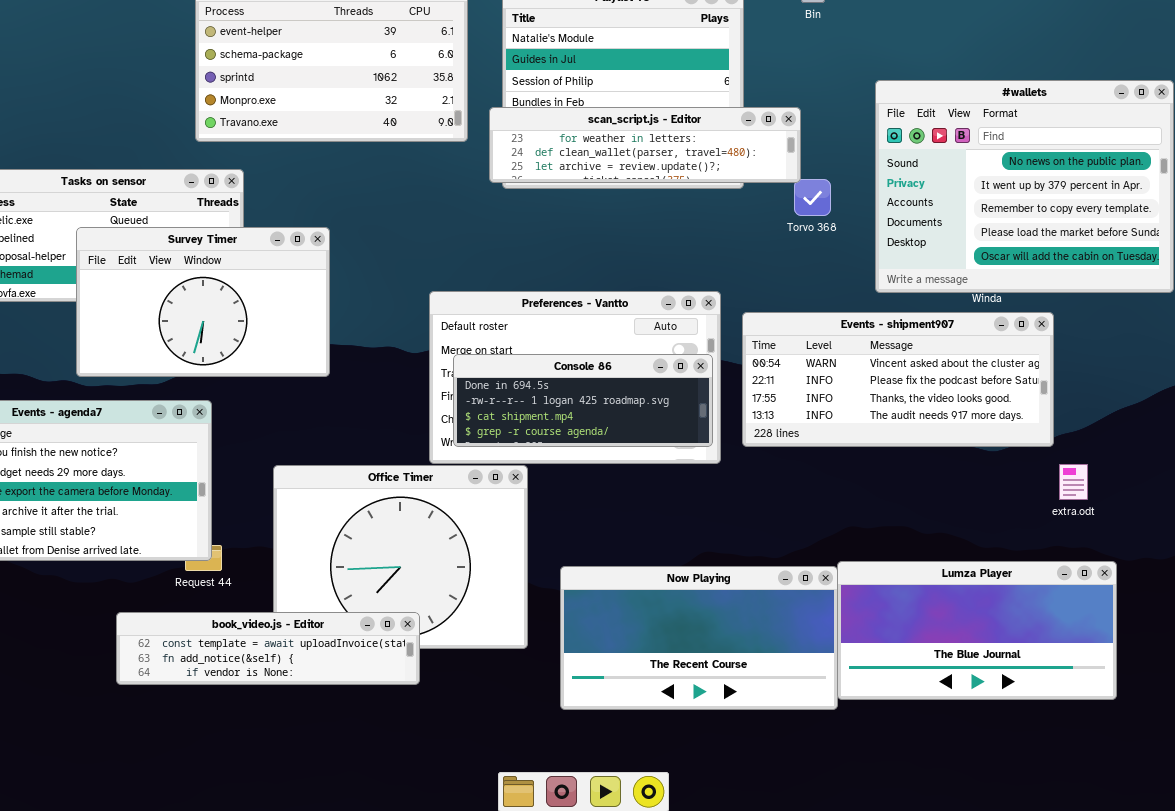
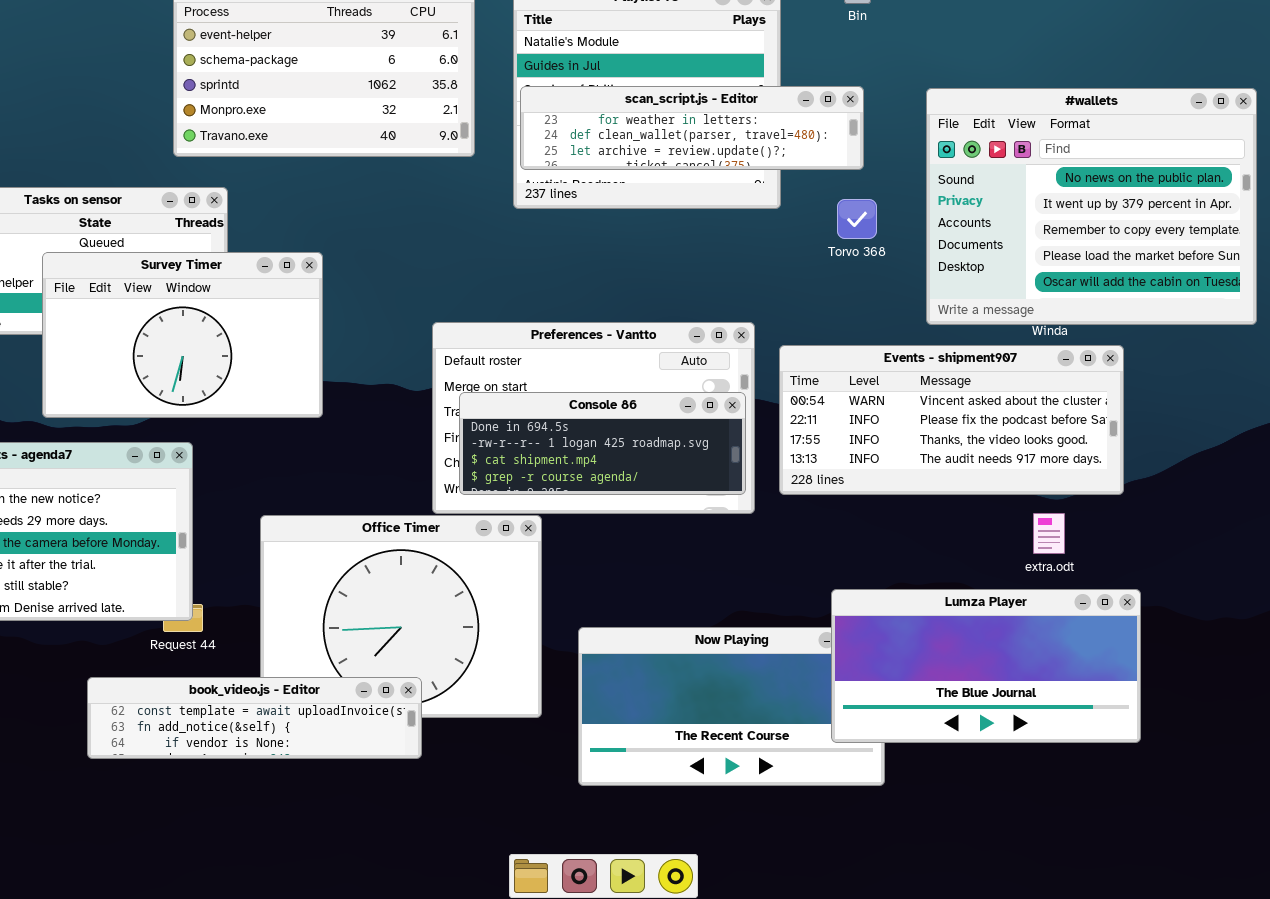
scan_script.js - Editor: [489,107,801,183] -> [520,86,864,170], moved
extra.odt: [1059,464,1088,500] -> [1033,513,1065,554], moved
Lumza Player: [837,561,1117,700] -> [831,589,1141,743], moved

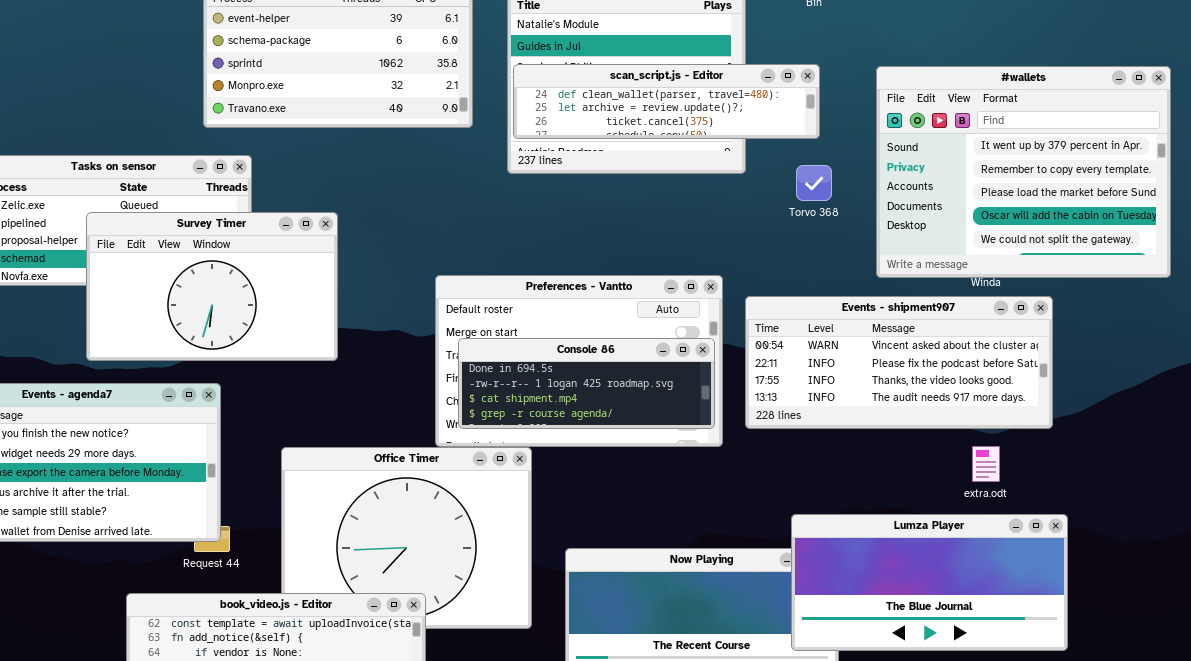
scan_script.js - Editor: [520,86,864,170] -> [513,64,820,139], scrolled down 1 row
#wallets: [926,88,1257,325] -> [876,66,1171,278], scrolled down 1 row

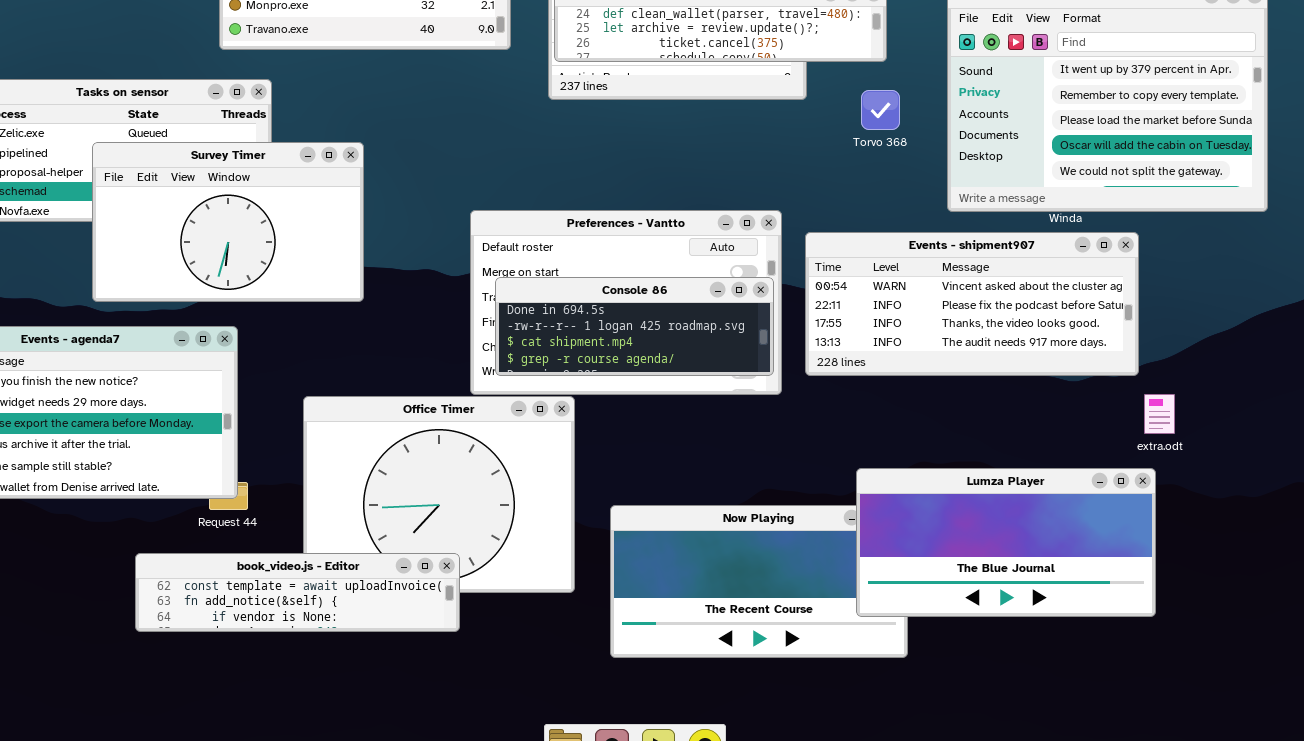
extra.odt: [972,446,1000,482] -> [1144,394,1175,434], moved

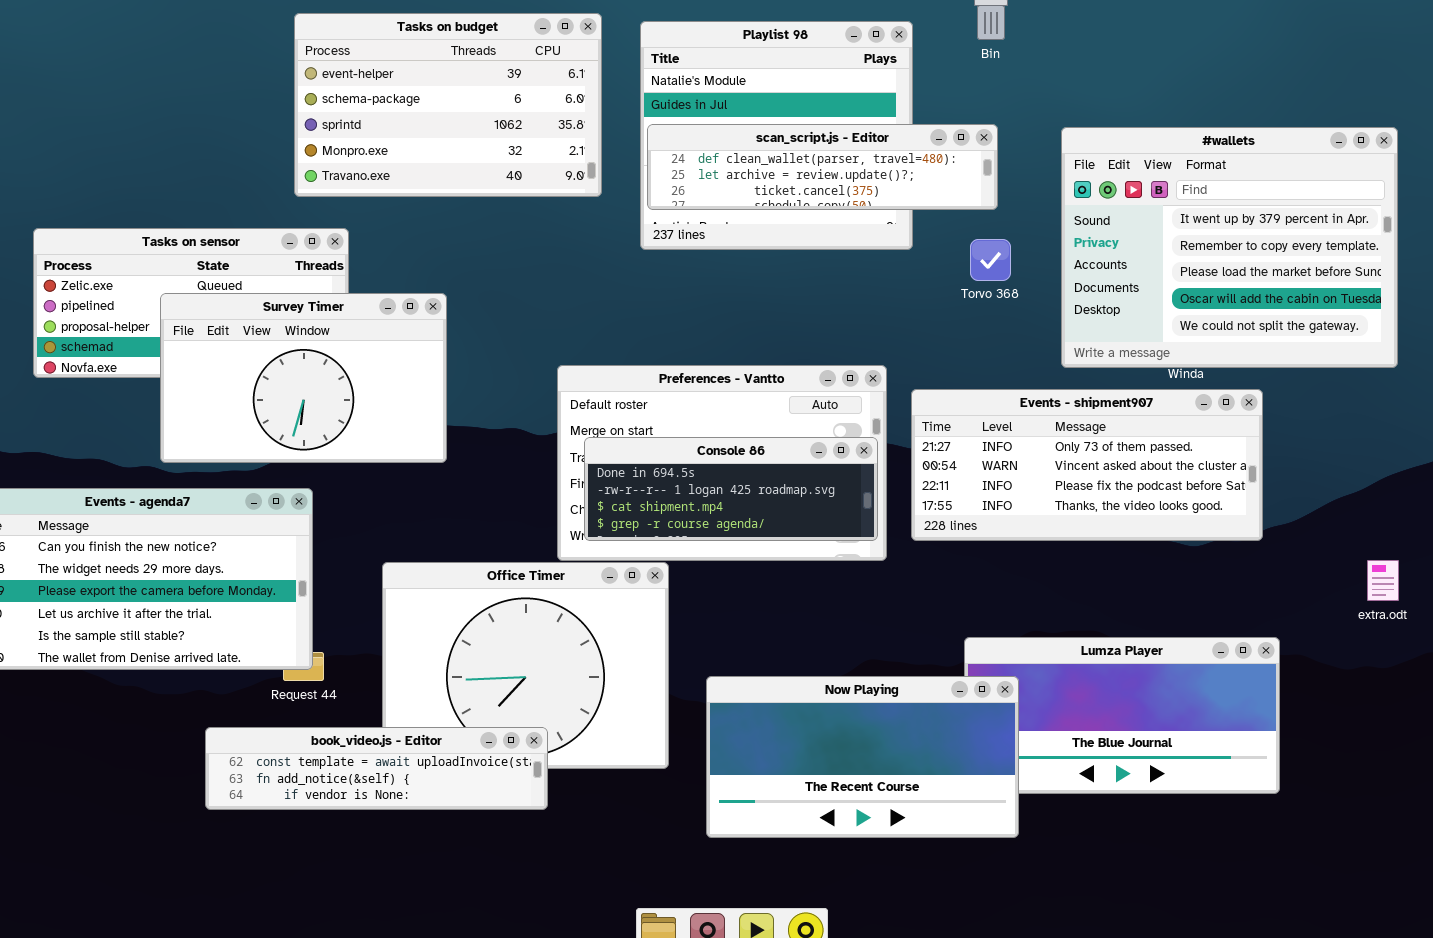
Events - shipment907: [805,232,1139,376] -> [911,389,1263,541], scrolled up 1 row
extra.odt: [1144,394,1175,434] -> [1367,560,1399,601], moved
Now Playing: [610,505,908,658] -> [706,676,1019,838], raised

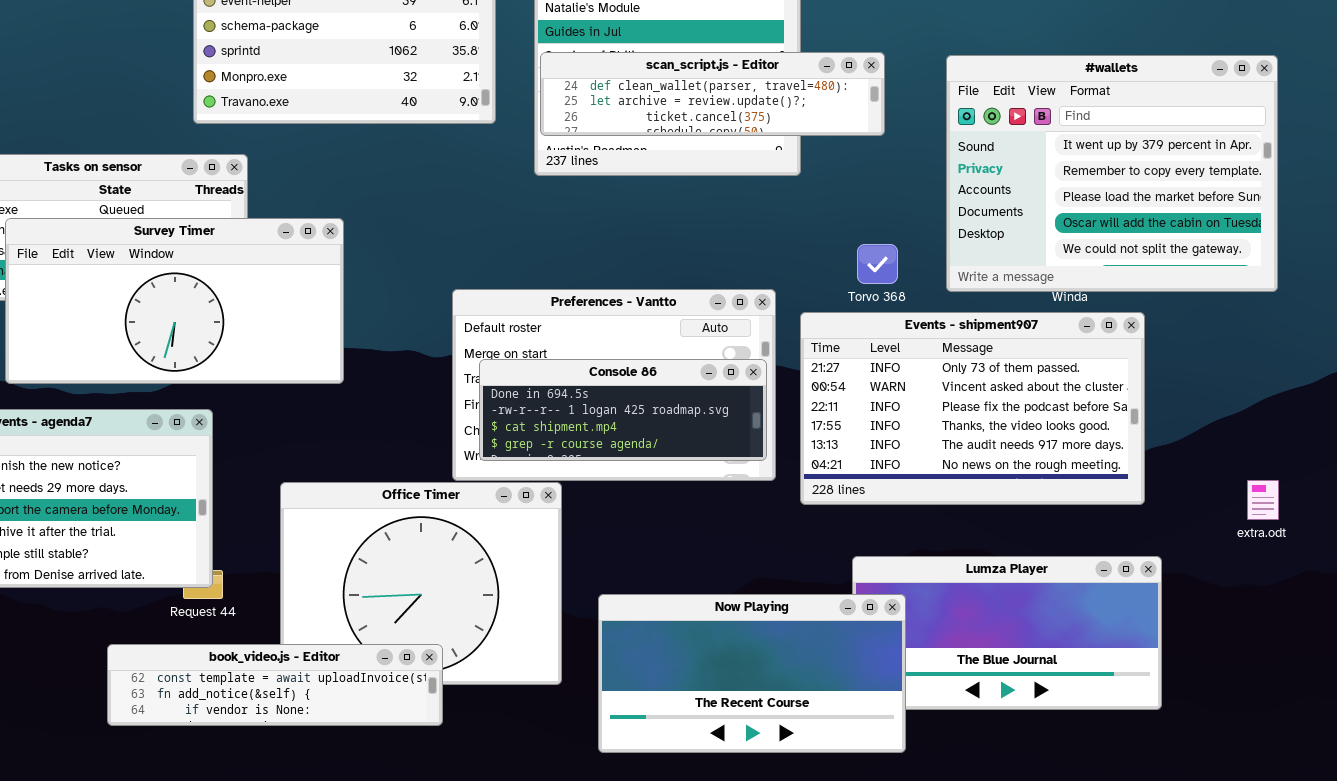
Torvo 368: [970,239,1011,281] -> [857,244,898,284], moved
Survey Timer: [160,293,447,463] -> [5,218,344,384], resized
Events - shipment907: [911,389,1263,541] -> [800,312,1145,505], resized

